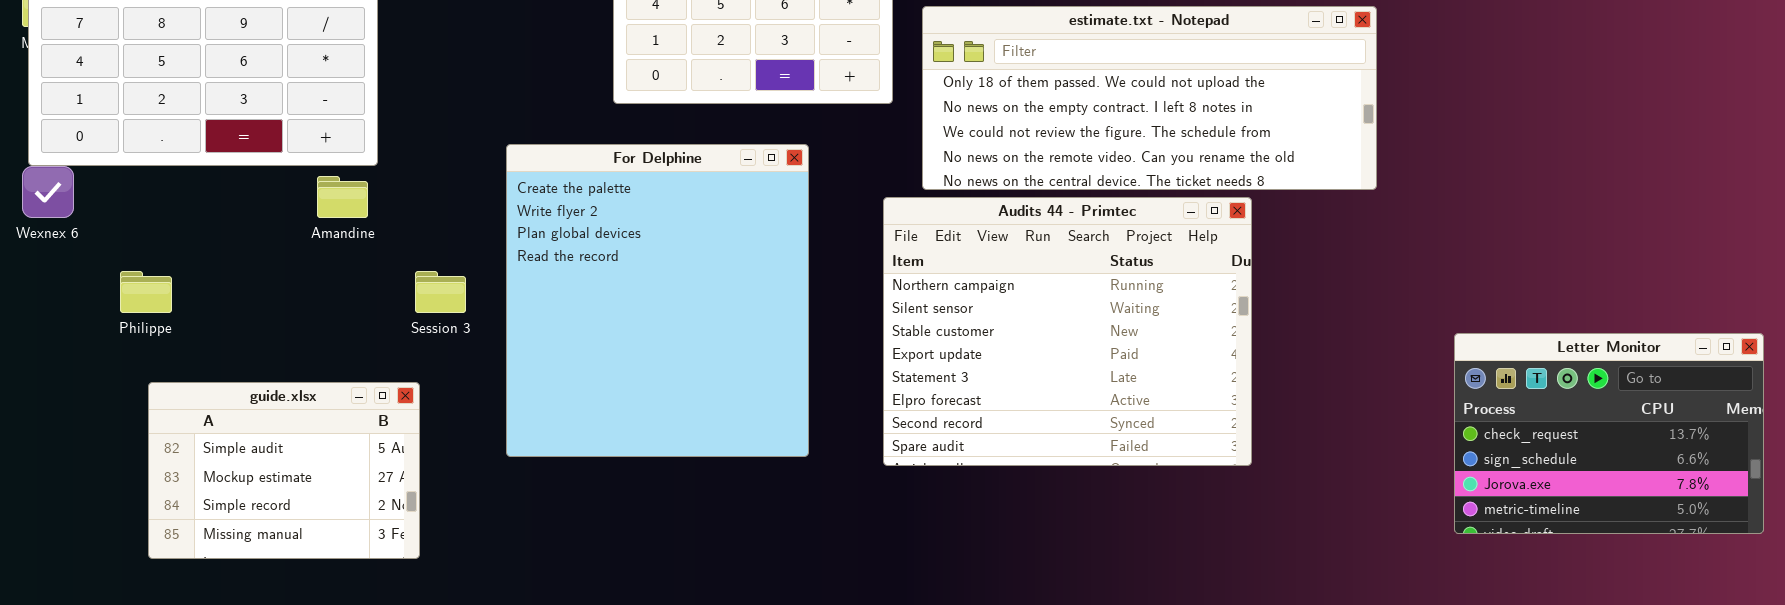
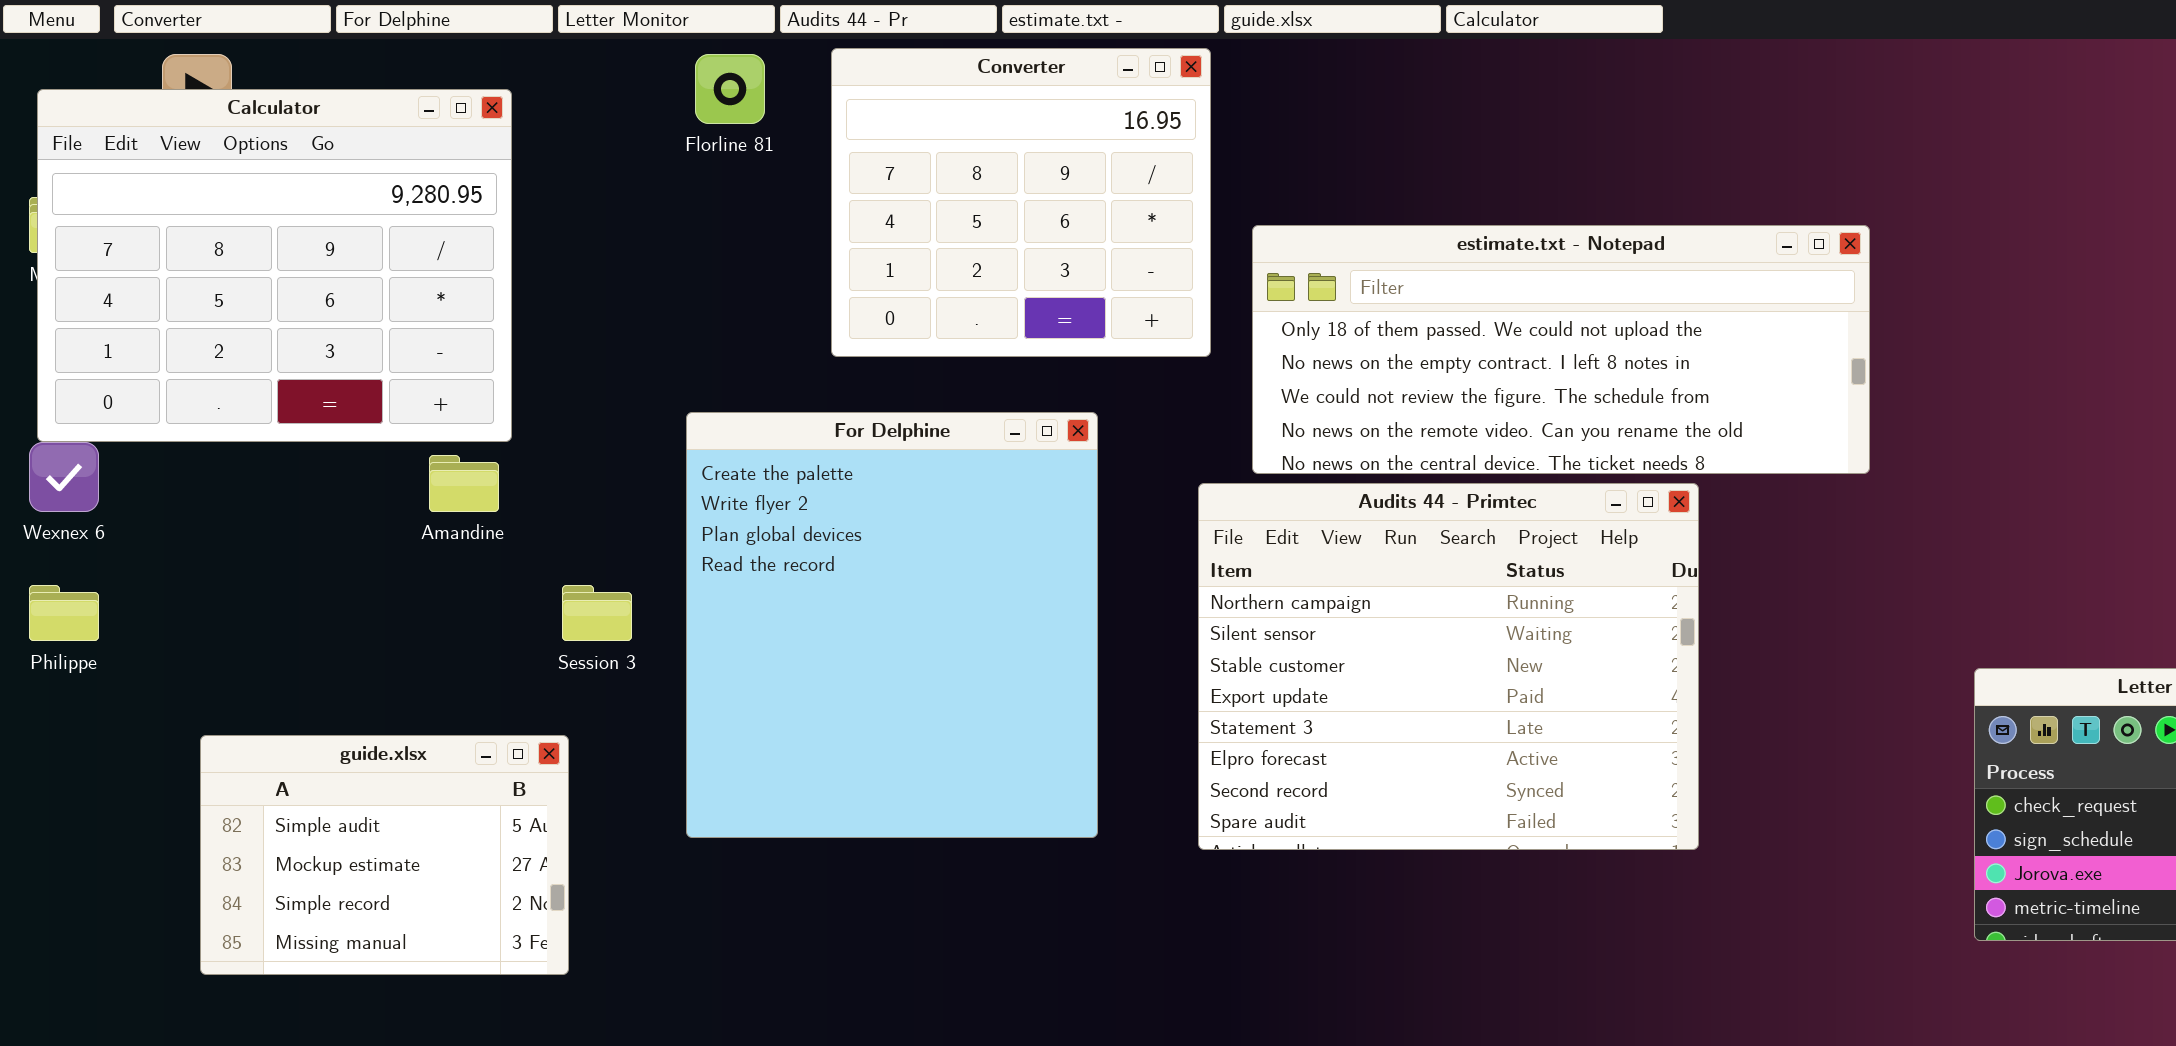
Philippe: [120,271,172,313] -> [29,585,99,641], moved

